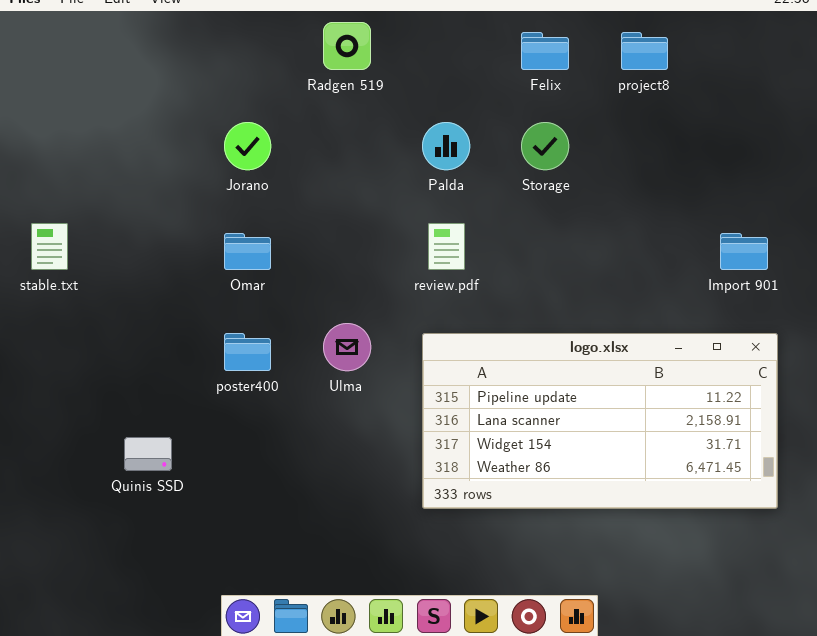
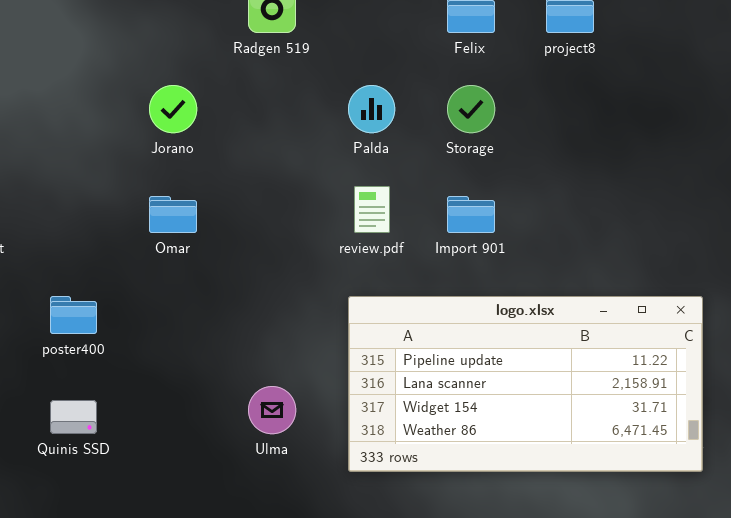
Import 901: [720,233,768,270] -> [447,196,495,233], moved
Ulma: [323,323,371,371] -> [248,386,296,434], moved
poster400: [224,333,271,371] -> [50,296,97,334], moved

